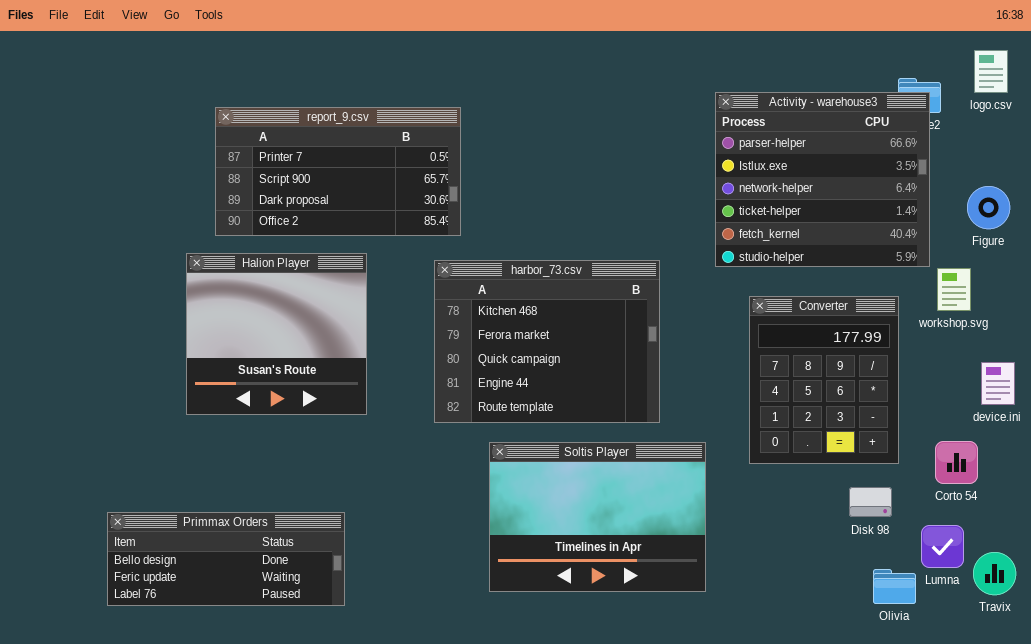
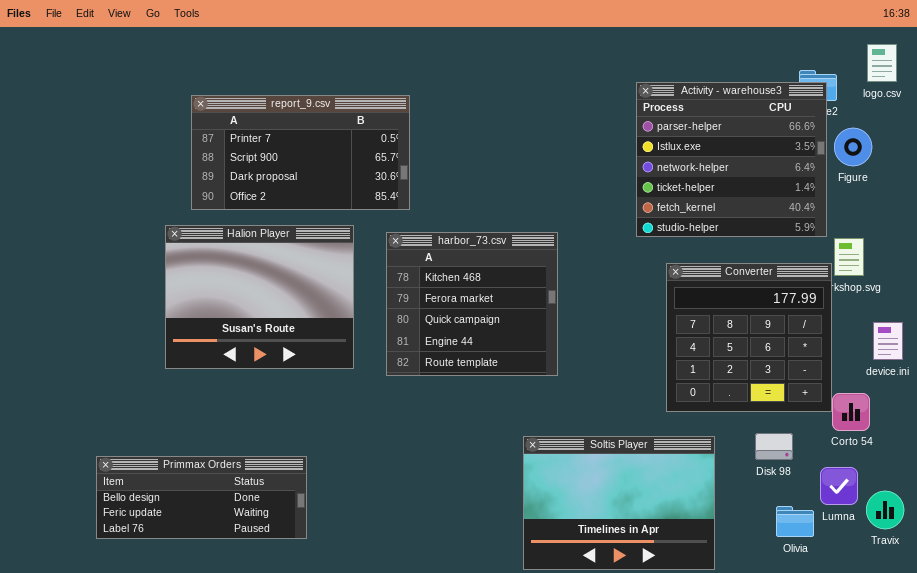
Figure: [967,186,1010,229] -> [834,128,872,166], moved
Halion Player: [186,253,367,415] -> [165,225,354,369], resized
harbor_73.csv: [434,260,660,423] -> [386,232,558,376], resized
Converter: [749,296,899,464] -> [666,263,832,412], resized
Soltis Player: [489,442,706,592] -> [523,436,715,570], moved

